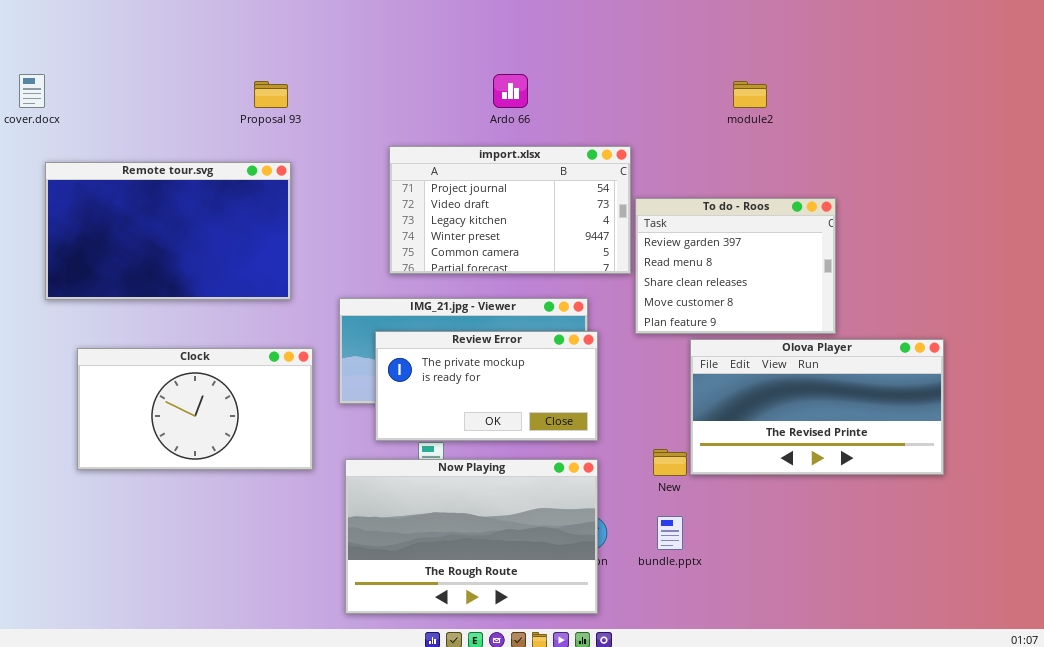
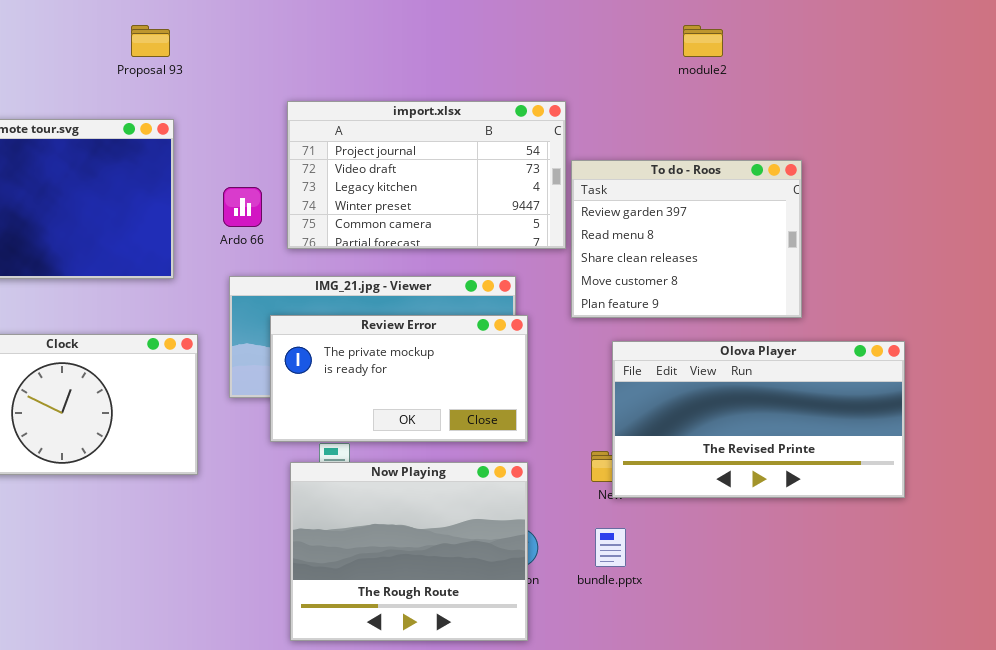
Ardo 66: [493,74,528,108] -> [223,187,262,227], moved
Olova Player: [690,339,944,475] -> [612,341,905,498], moved
Now Playing: [345,459,598,614] -> [290,462,528,641], resized

